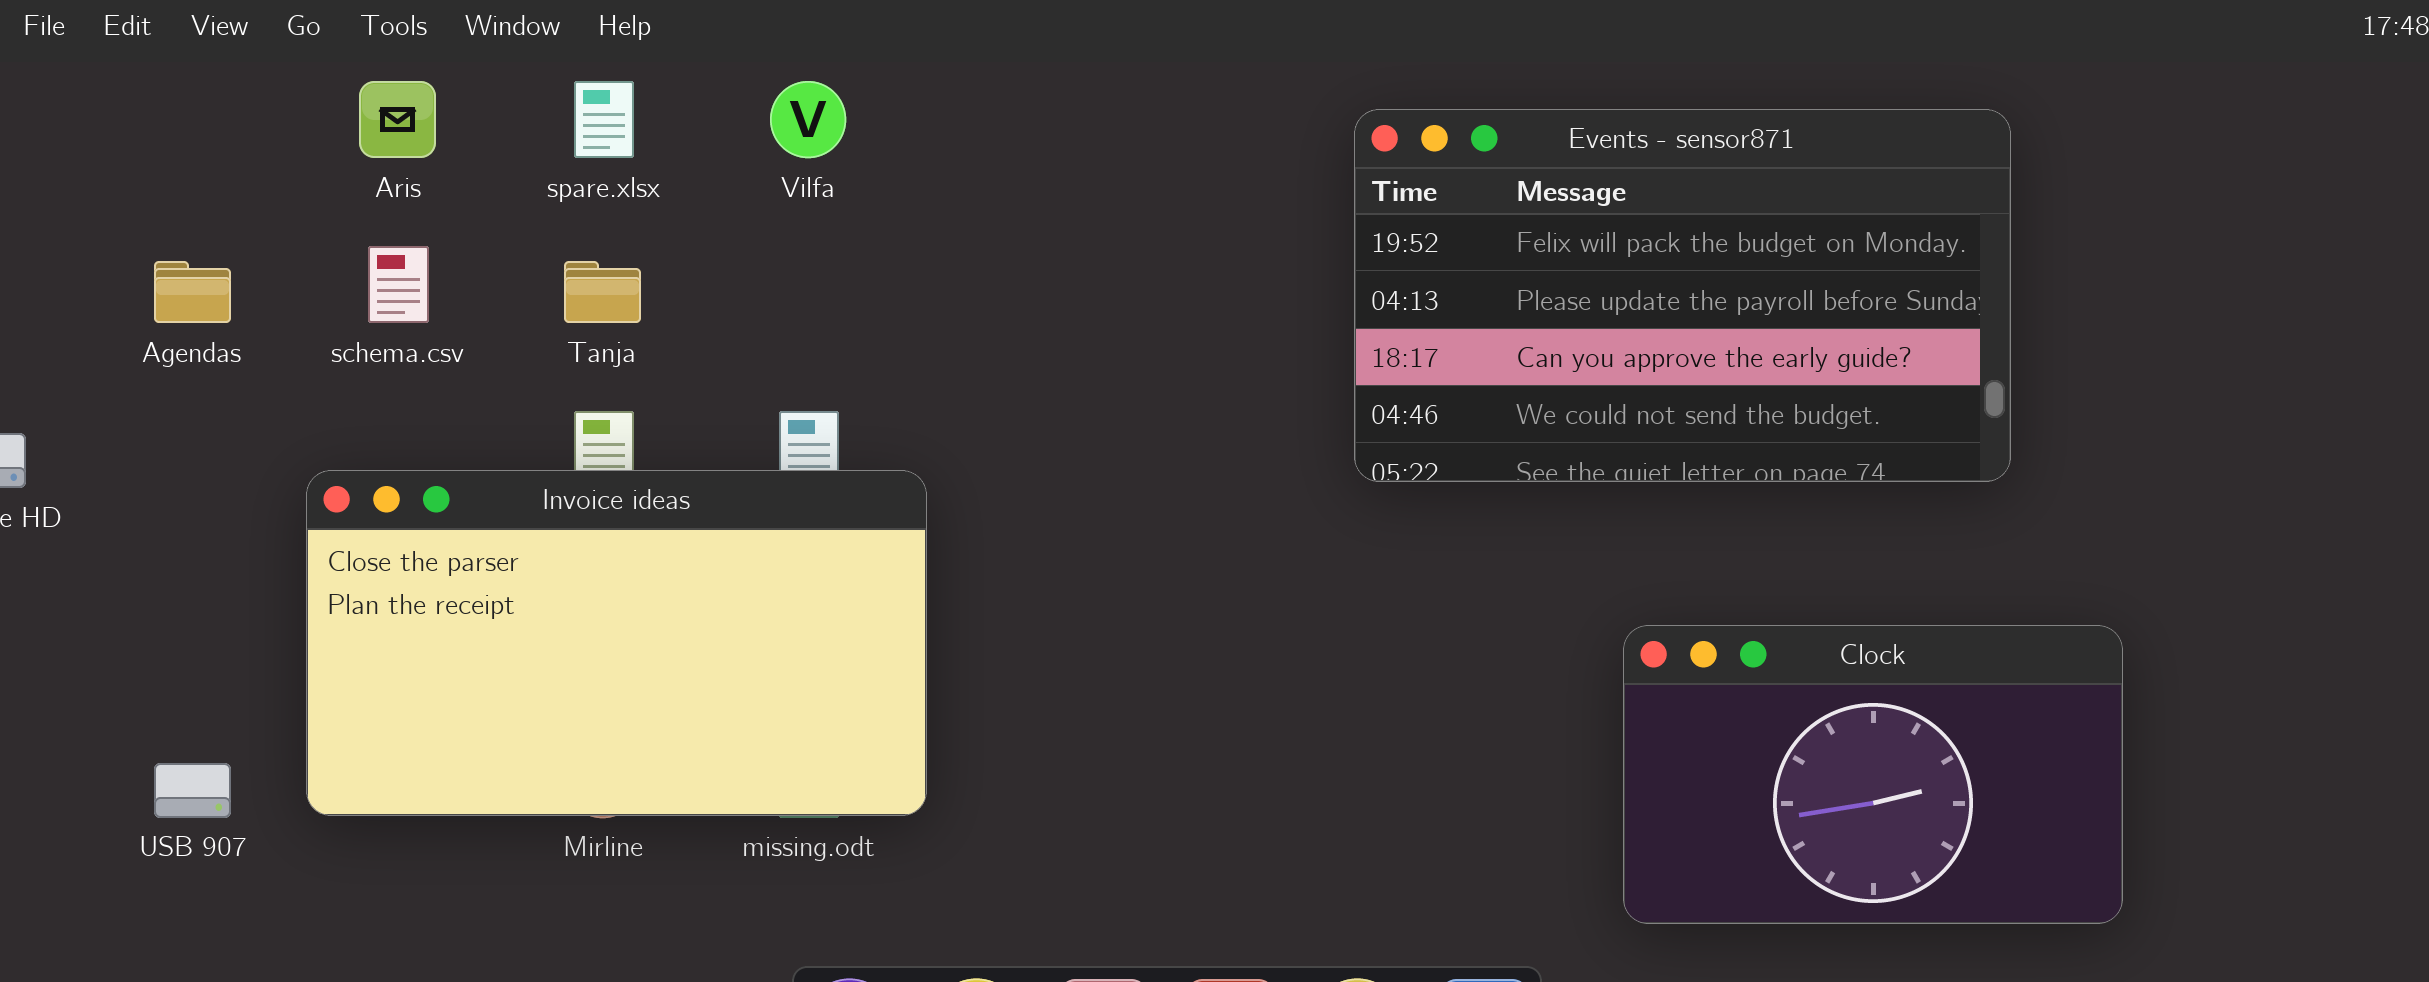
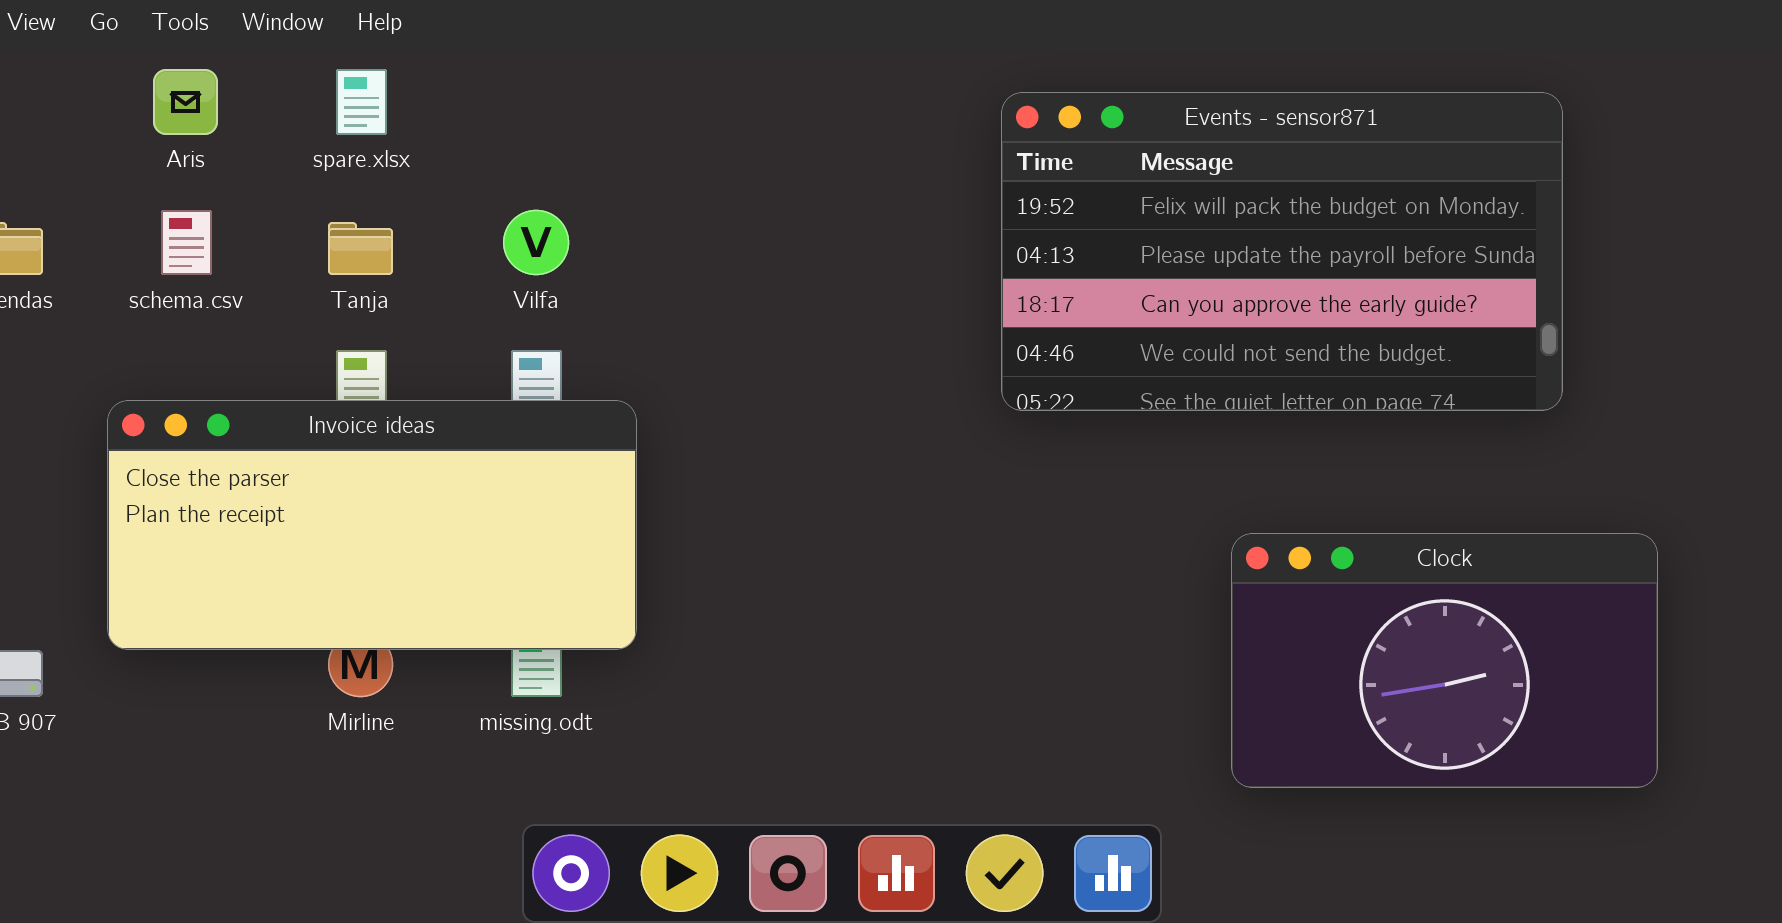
Vilfa: [770,81,846,158] -> [503,210,569,275], moved
Invoice ideas: [306,470,927,816] -> [107,400,637,650], resized

